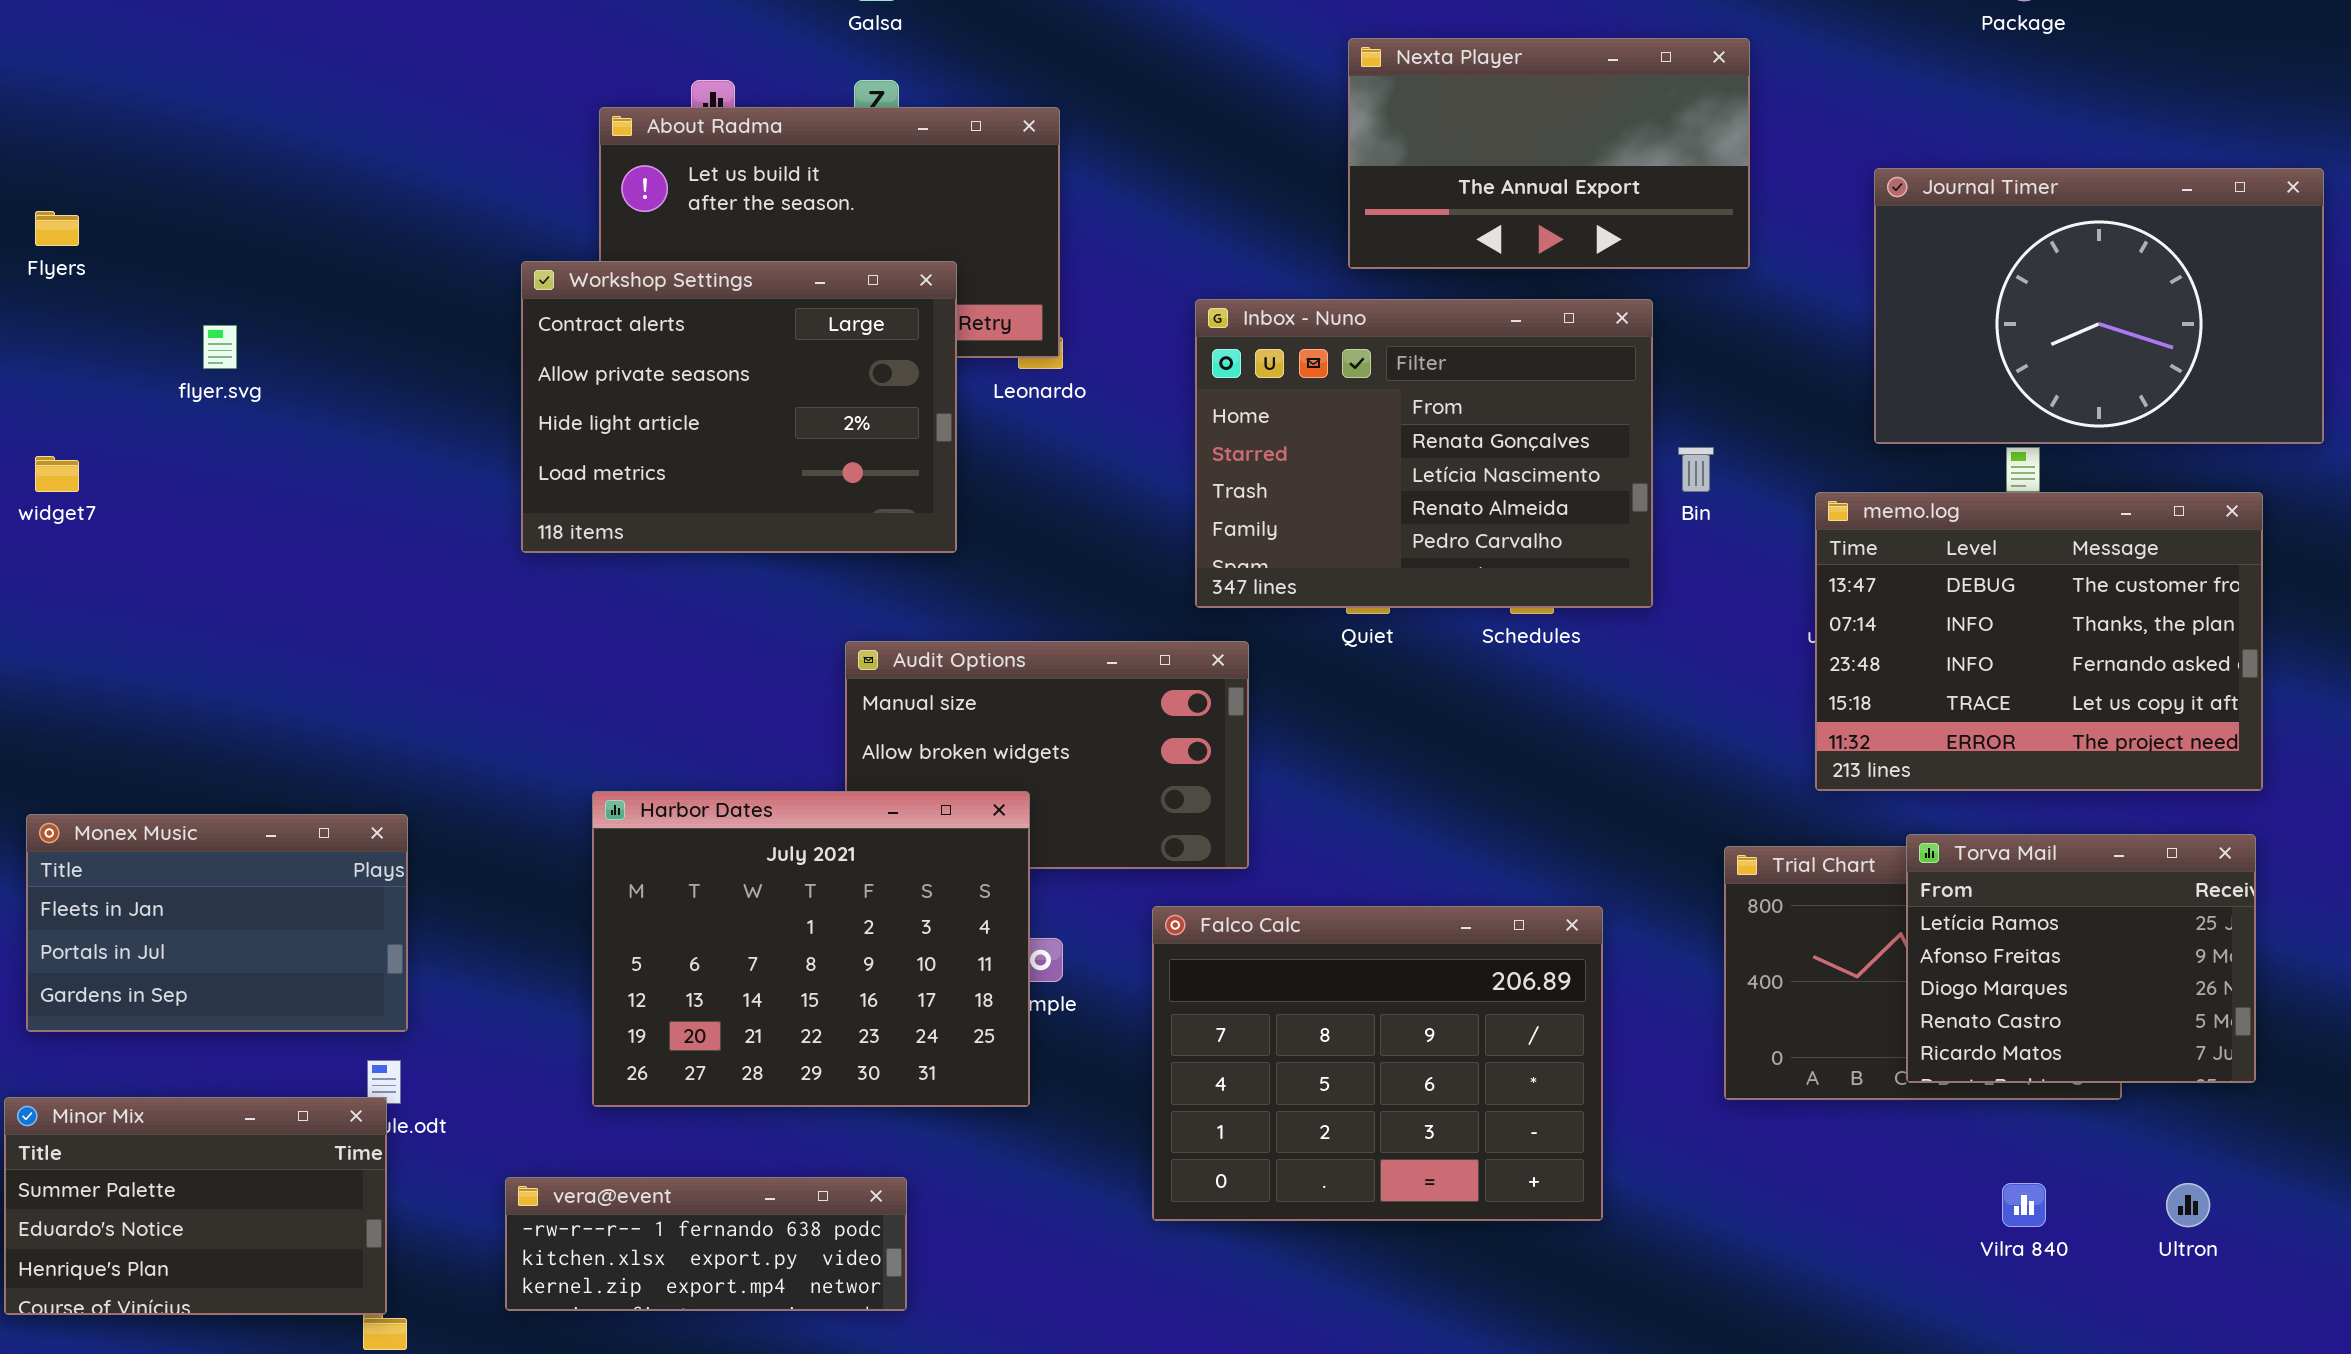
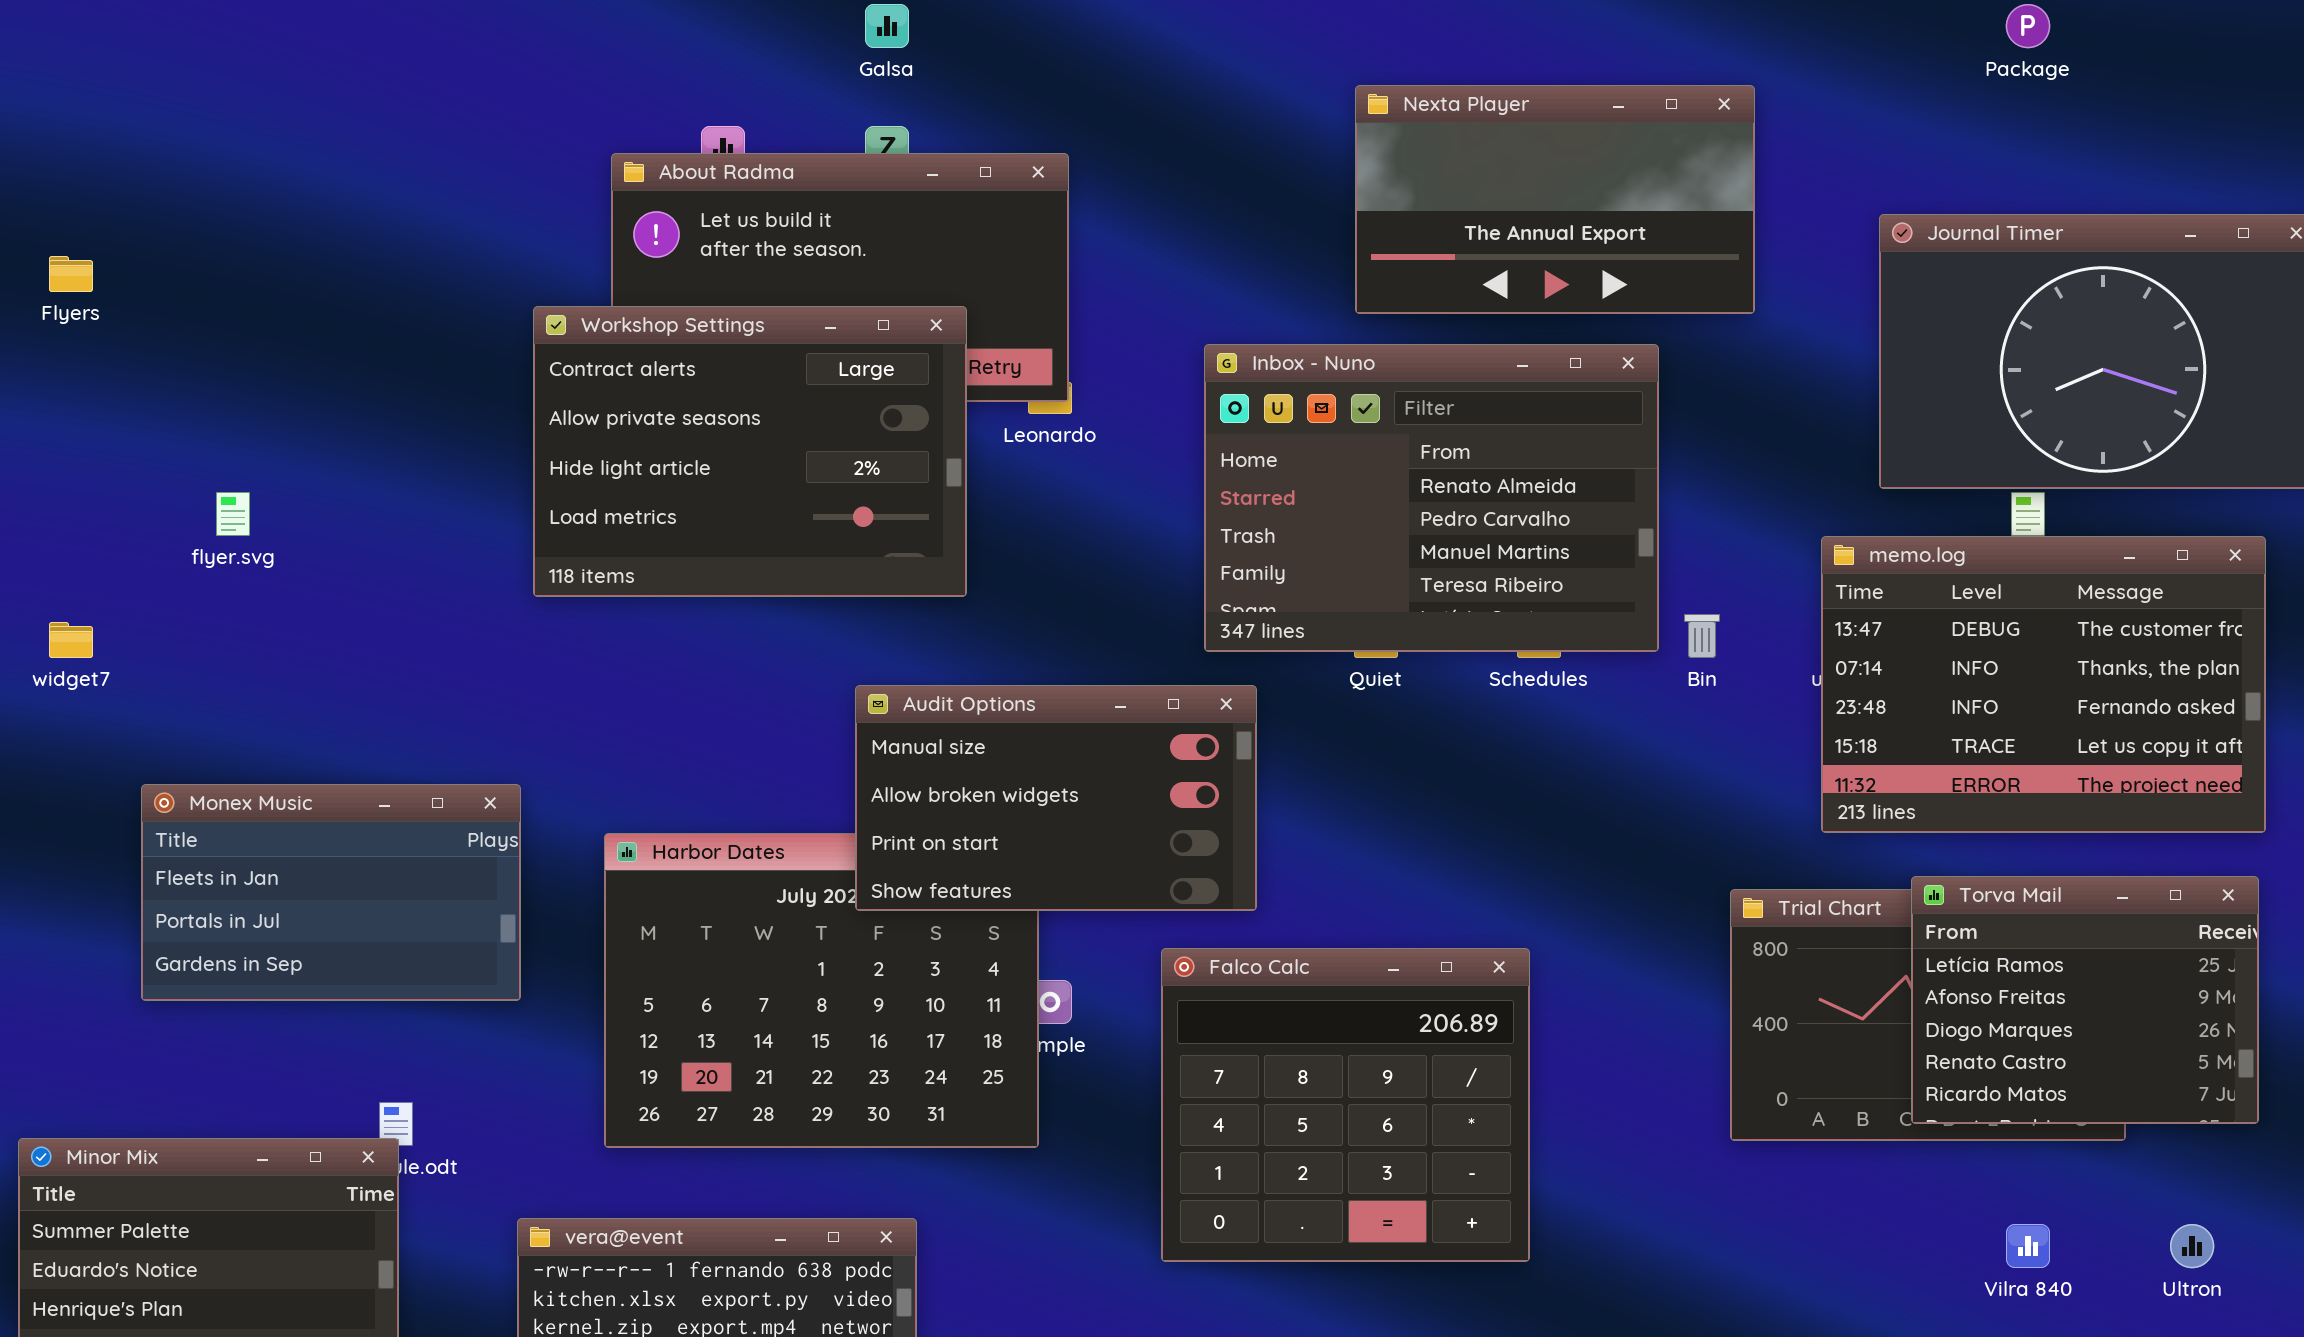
Inbox - Nuno: [1195,299,1653,608] -> [1204,344,1659,652], scrolled down 2 rows
flyer.svg: [203,325,237,369] -> [216,492,250,536], moved
Bin: [1678,447,1714,492] -> [1684,614,1720,658], moved
widget7: [35,456,79,492] -> [49,622,93,658], moved
Audit Options: [845,641,1249,869] -> [855,685,1257,911], raised
Monex Music: [26,814,408,1032] -> [141,784,521,1001], moved
Falco Calc: [1152,906,1603,1221] -> [1161,948,1530,1262], resized

